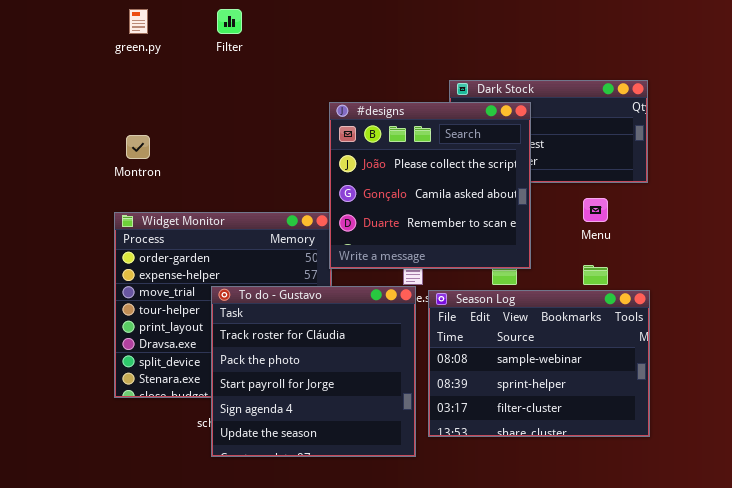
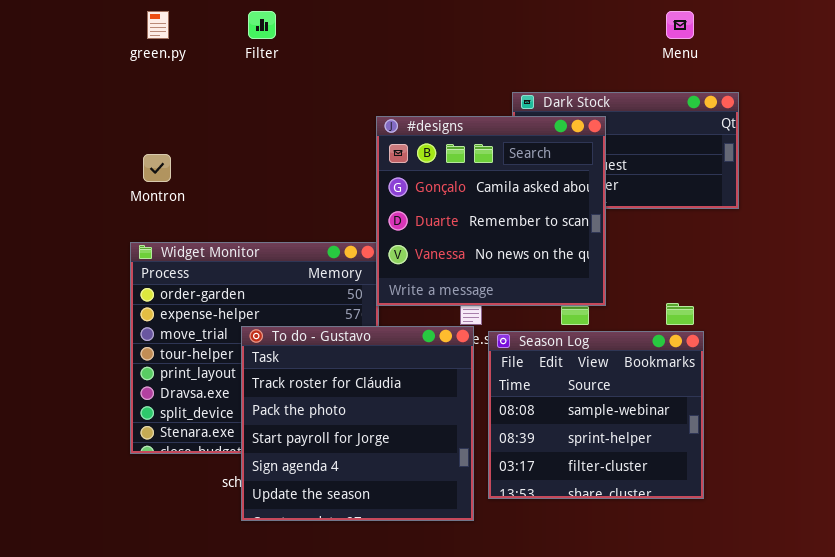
#designs: [329,102,531,269] -> [376,116,606,306], scrolled down 1 row
Menu: [583,198,608,222] -> [666,11,694,39], moved
Season Log: [428,290,650,437] -> [488,331,704,499], resized

